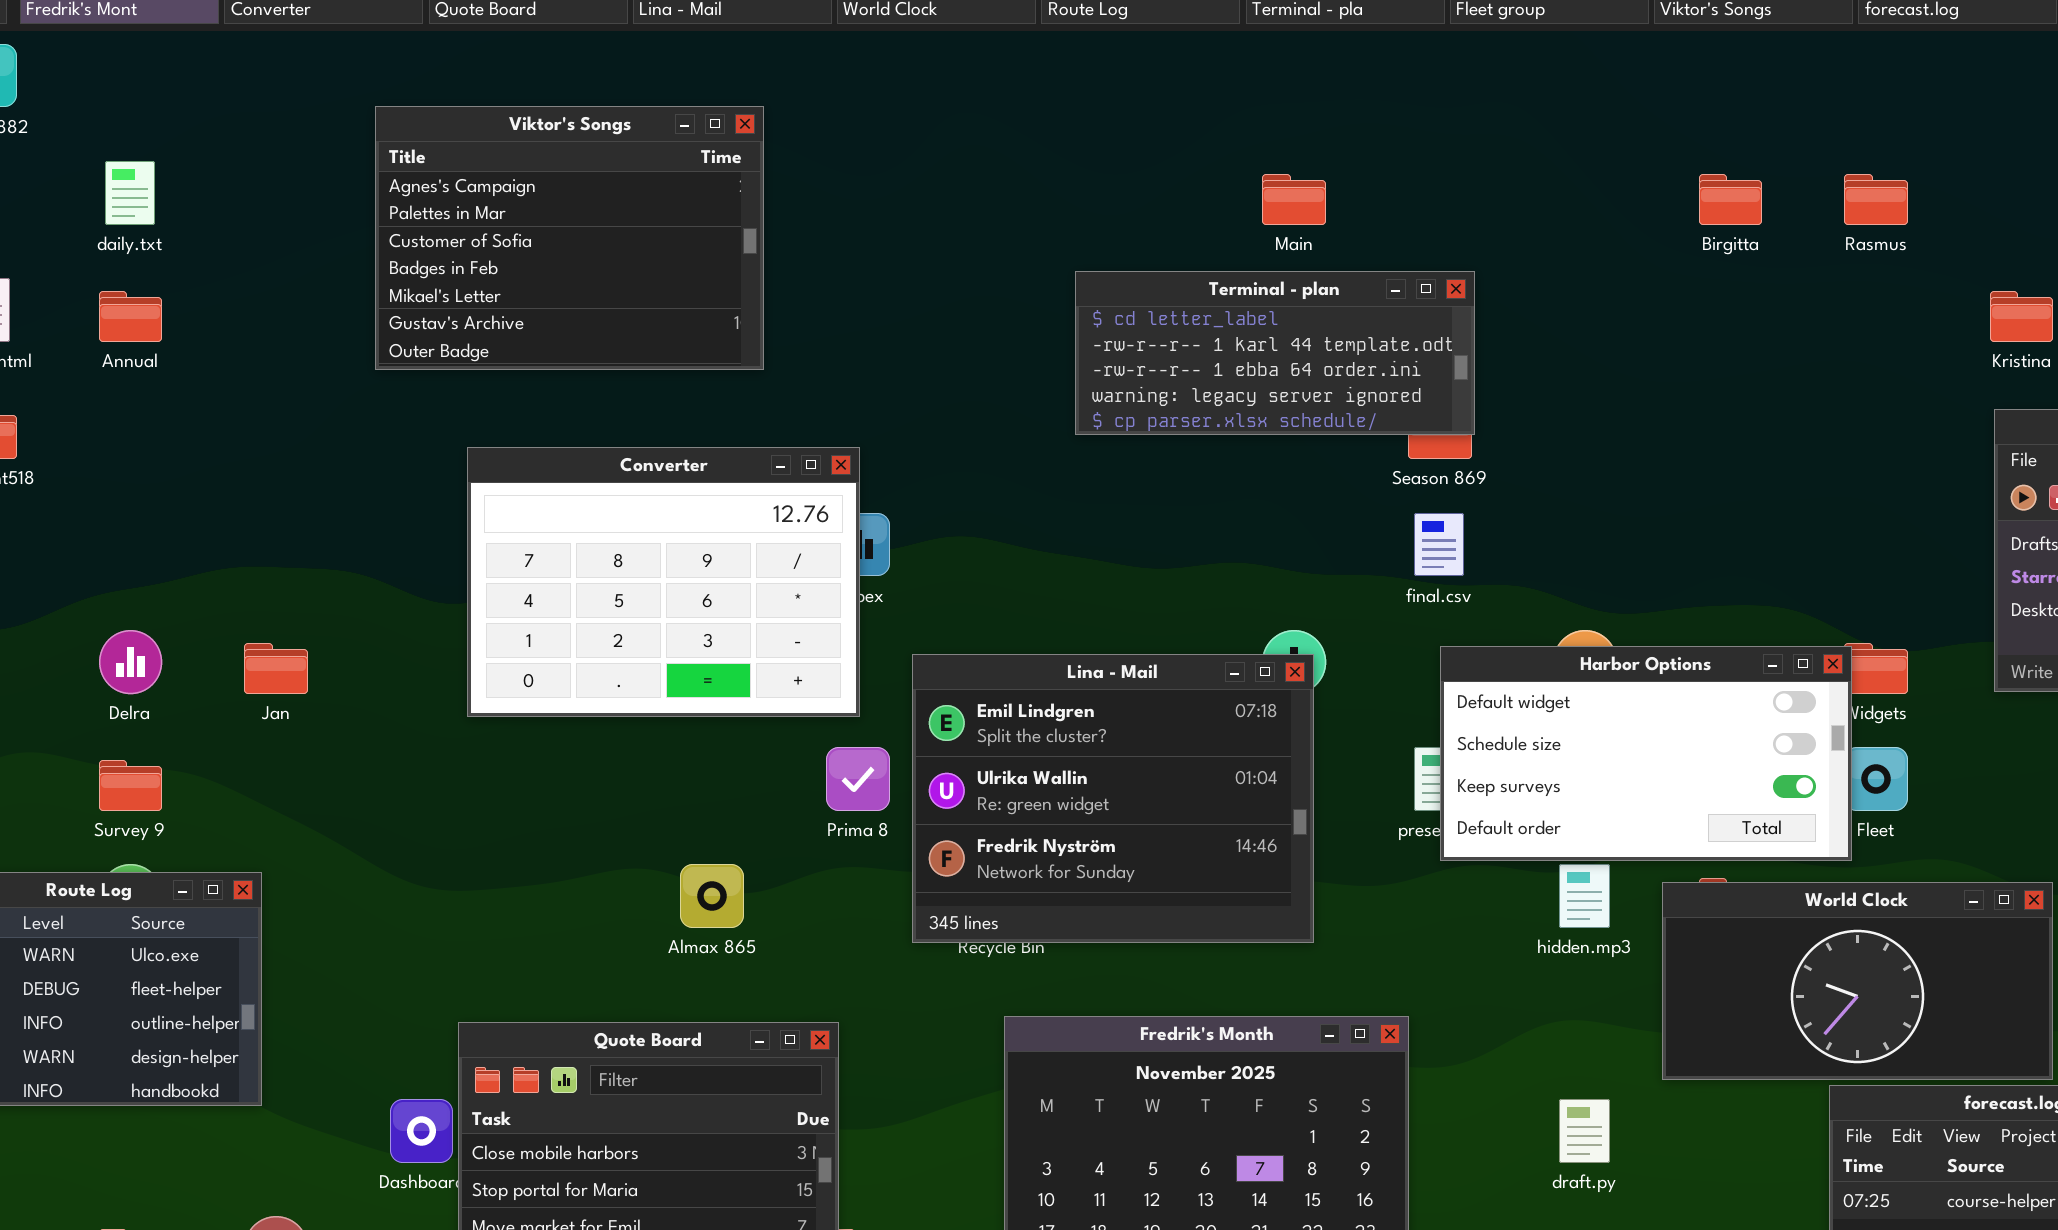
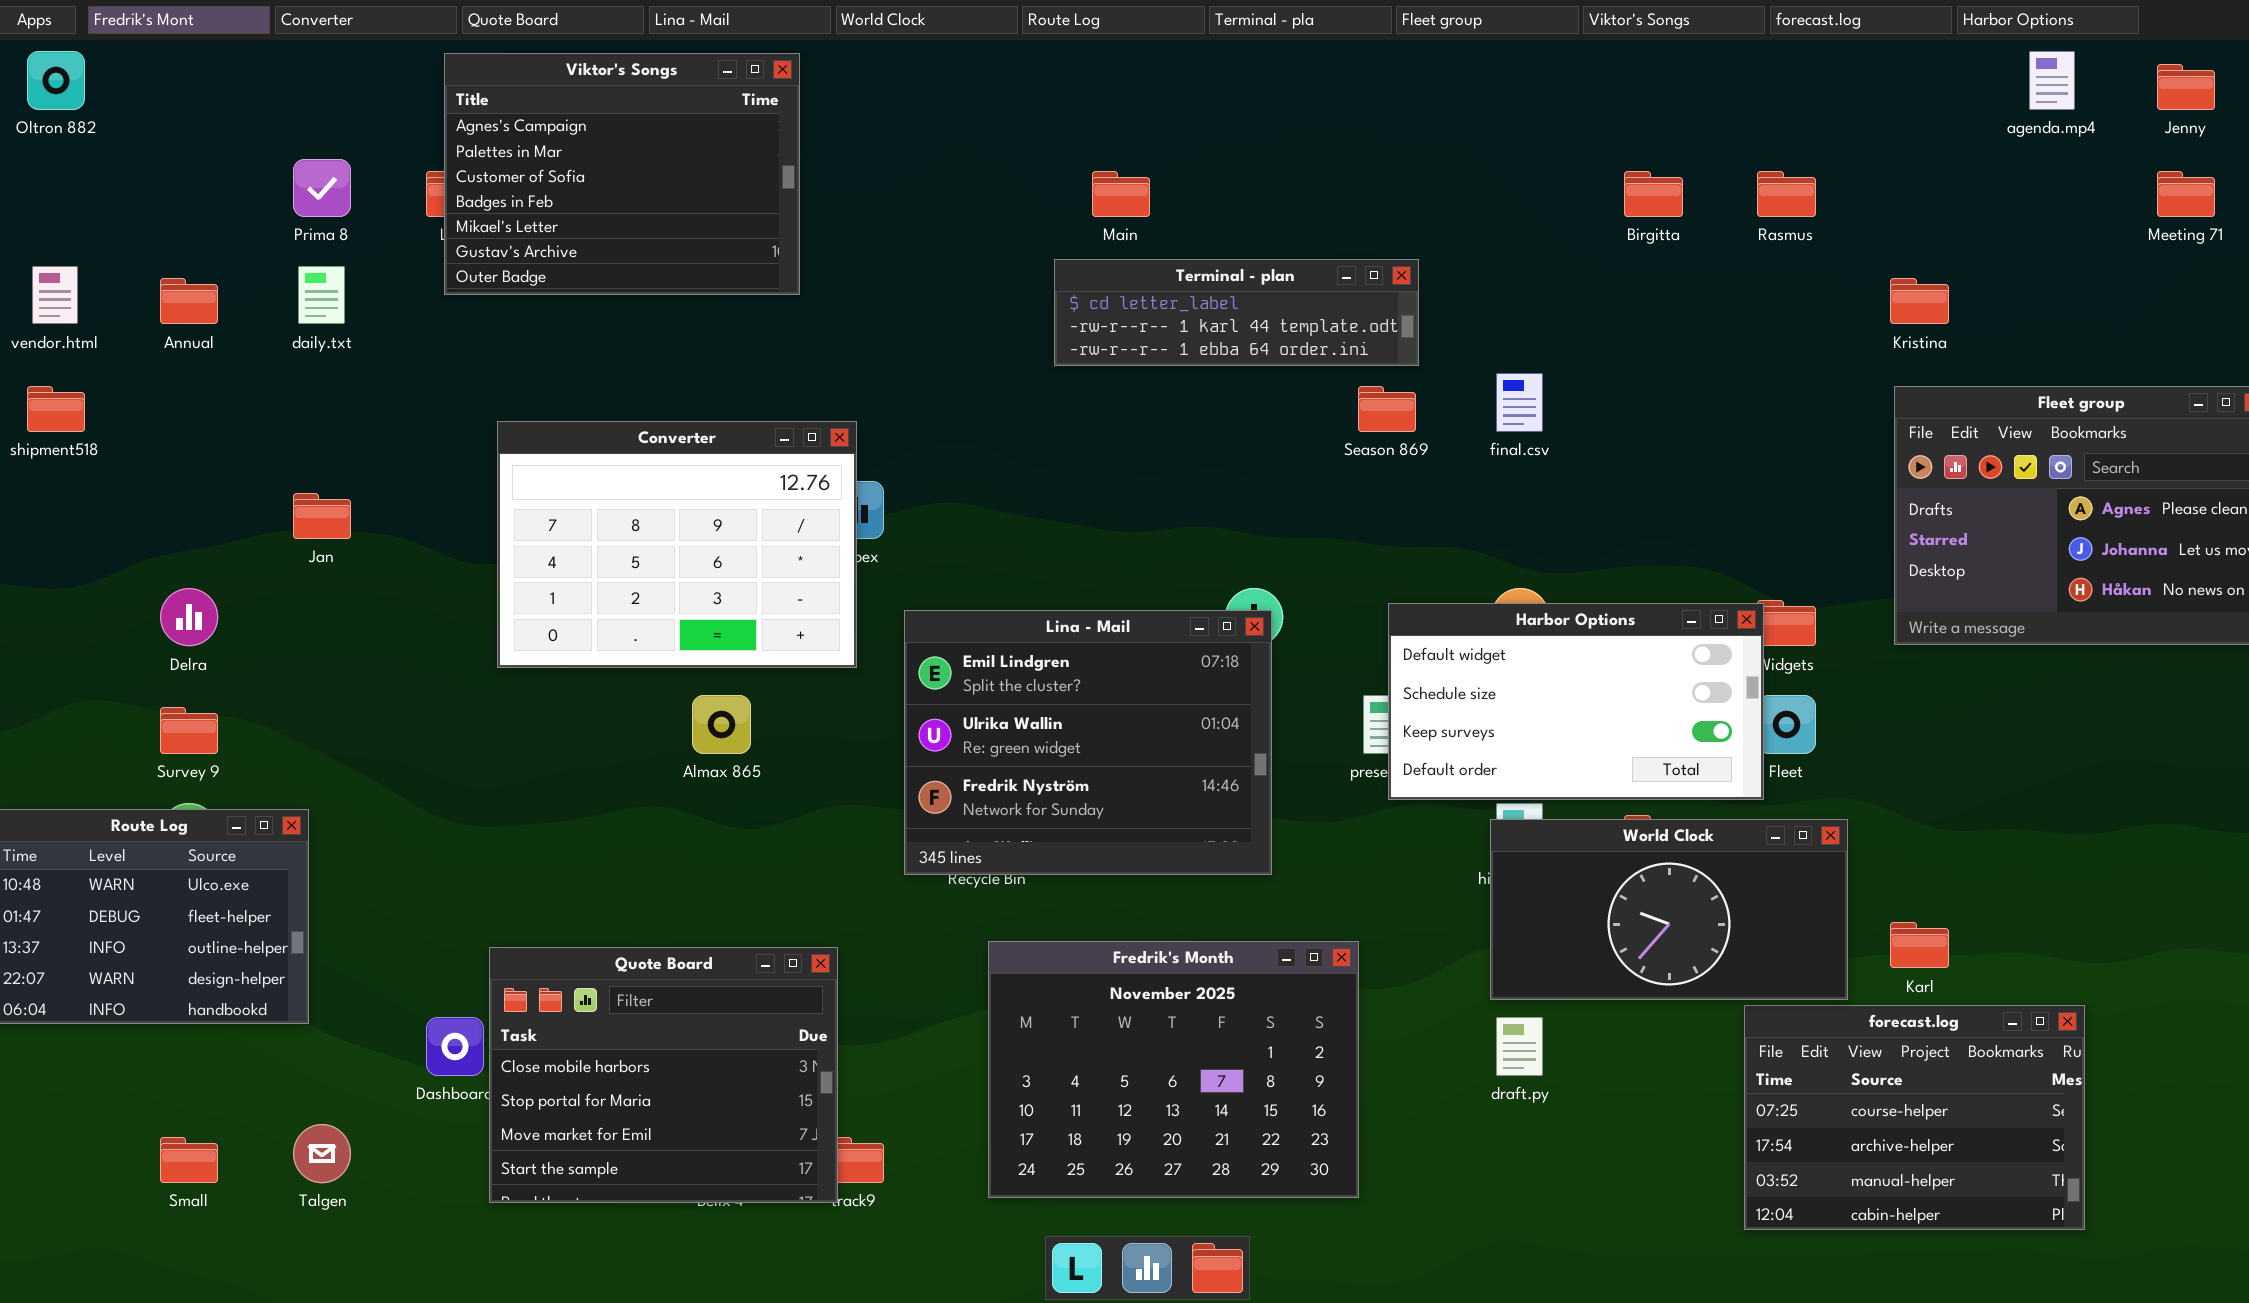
Viktor's Songs: [375,106,764,370] -> [444,53,800,295], moved
daily.txt: [105,161,155,225] -> [298,266,345,324], moved
Main: [1262,174,1326,225] -> [1092,171,1150,217], moved
Terminal - plan: [1075,271,1475,435] -> [1054,259,1419,366], resized
final.csv: [1414,513,1464,576] -> [1496,373,1543,432], moved
Jan: [244,643,308,694] -> [293,493,351,539], moved
Prima 8: [826,747,890,811] -> [293,159,351,217], moved
Almax 865: [680,864,744,928] -> [692,695,751,754], moved
World Clock: [1662,882,2053,1080] -> [1490,819,1848,1000], moved

